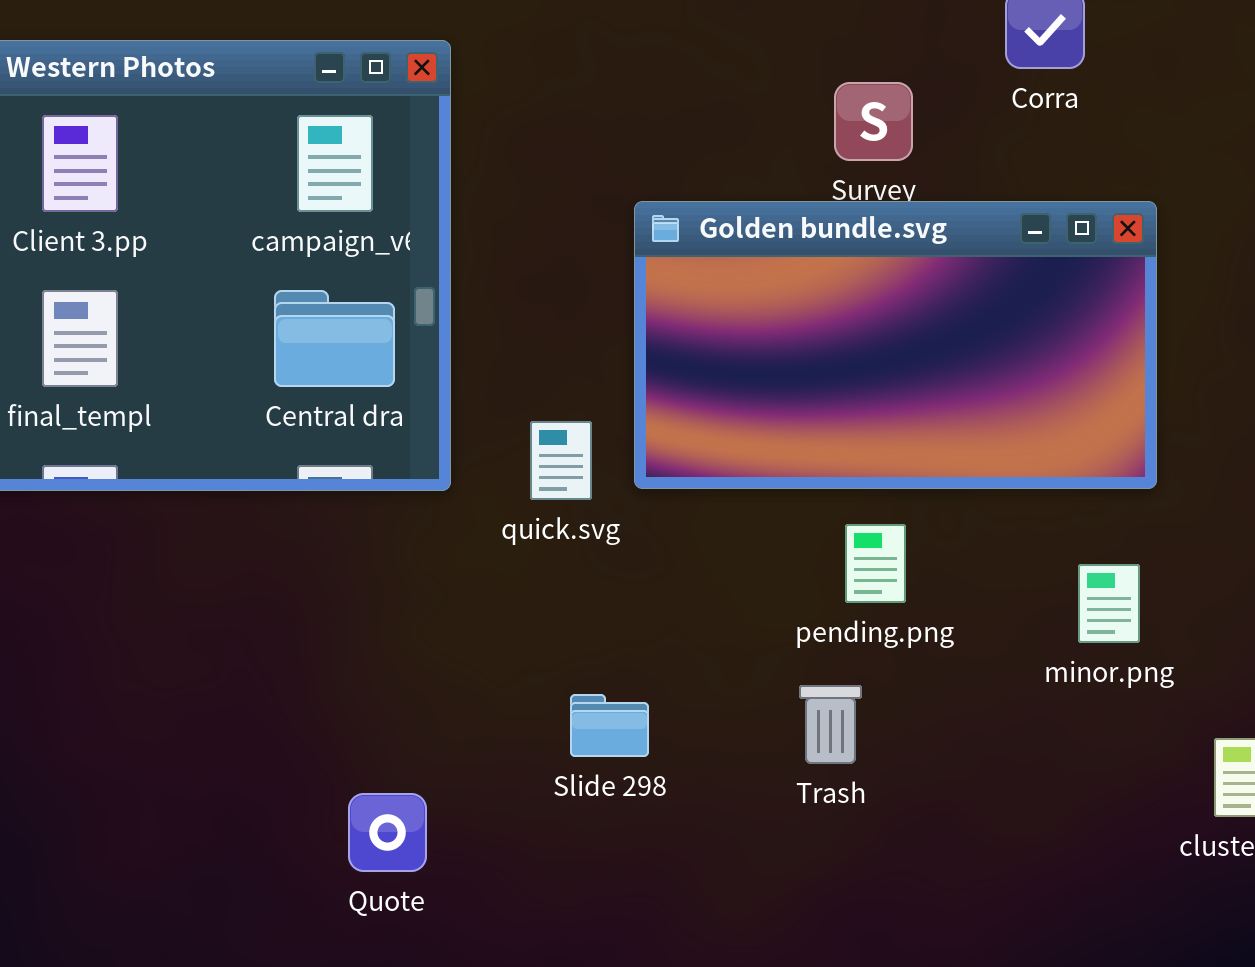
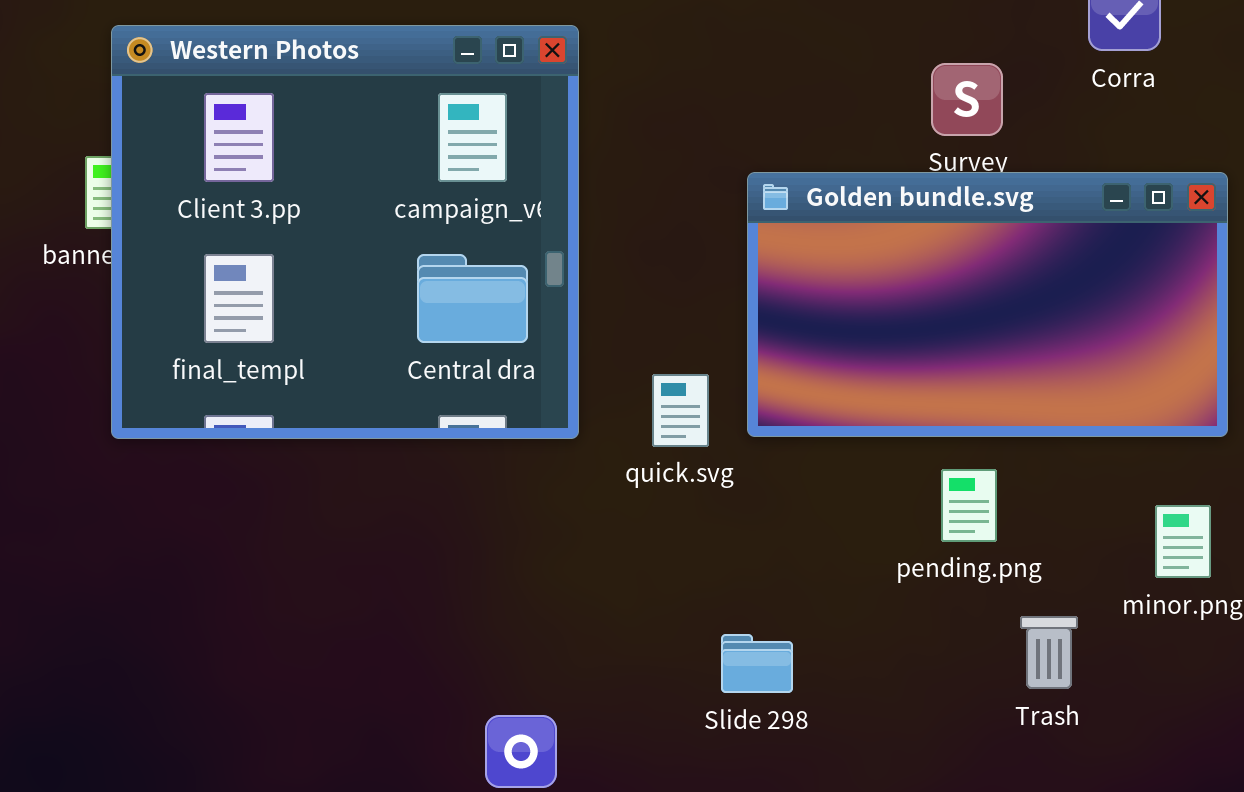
Trash: [799,685,862,764] -> [1020,616,1078,689], moved
Slide 298: [570,694,649,757] -> [721,634,793,693], moved

